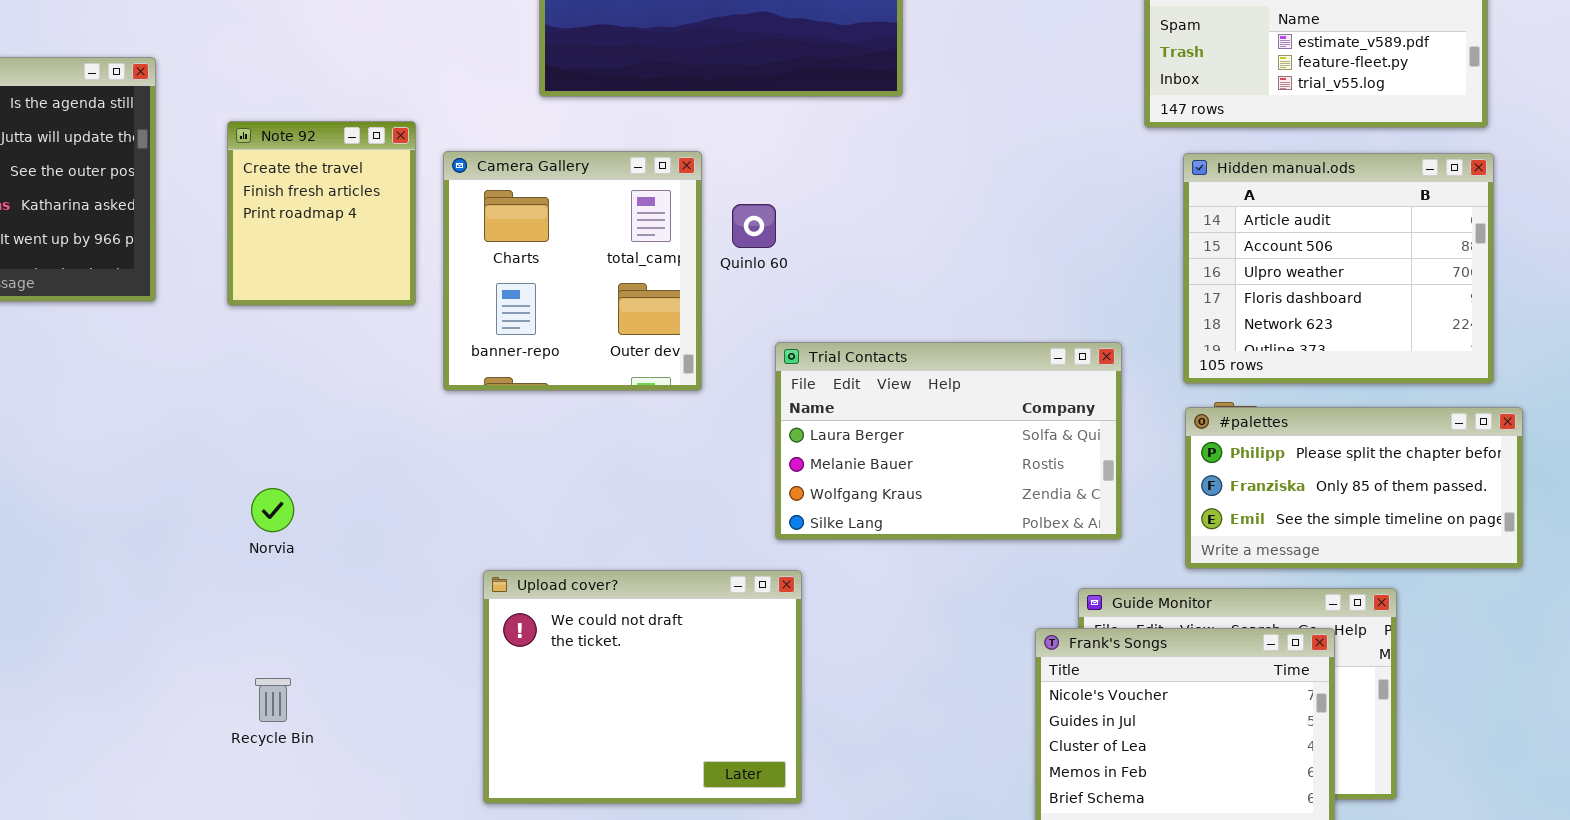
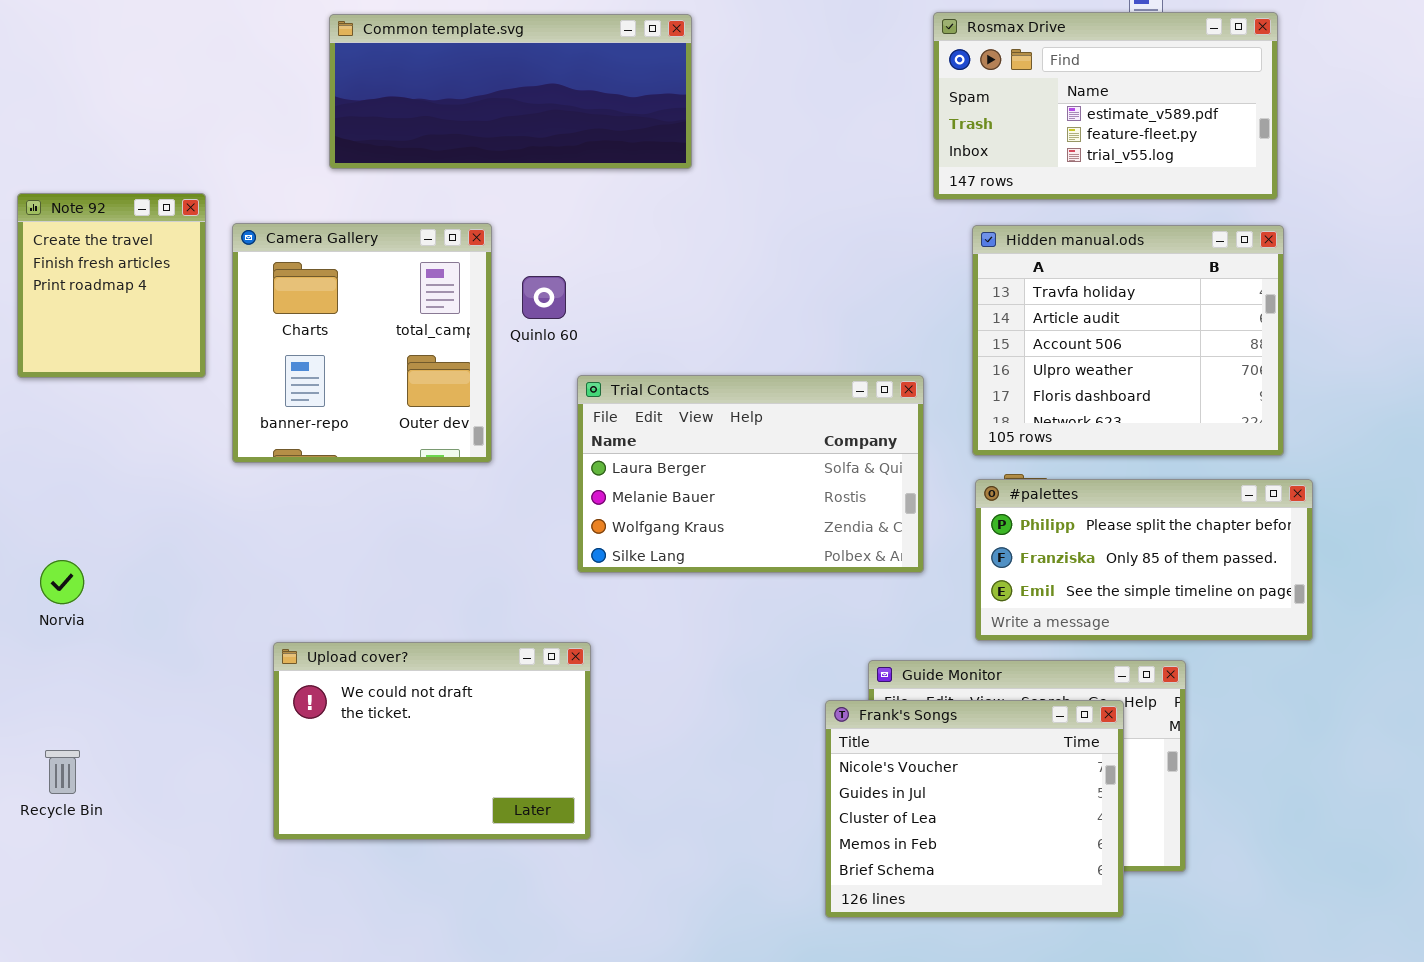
Hidden manual.ods: [1183,153,1494,384] -> [972,225,1284,456], scrolled up 1 row
Trial Contacts: [775,342,1122,540] -> [577,375,924,573], moved
Upload cover?: [483,570,802,804] -> [273,642,591,840], resized

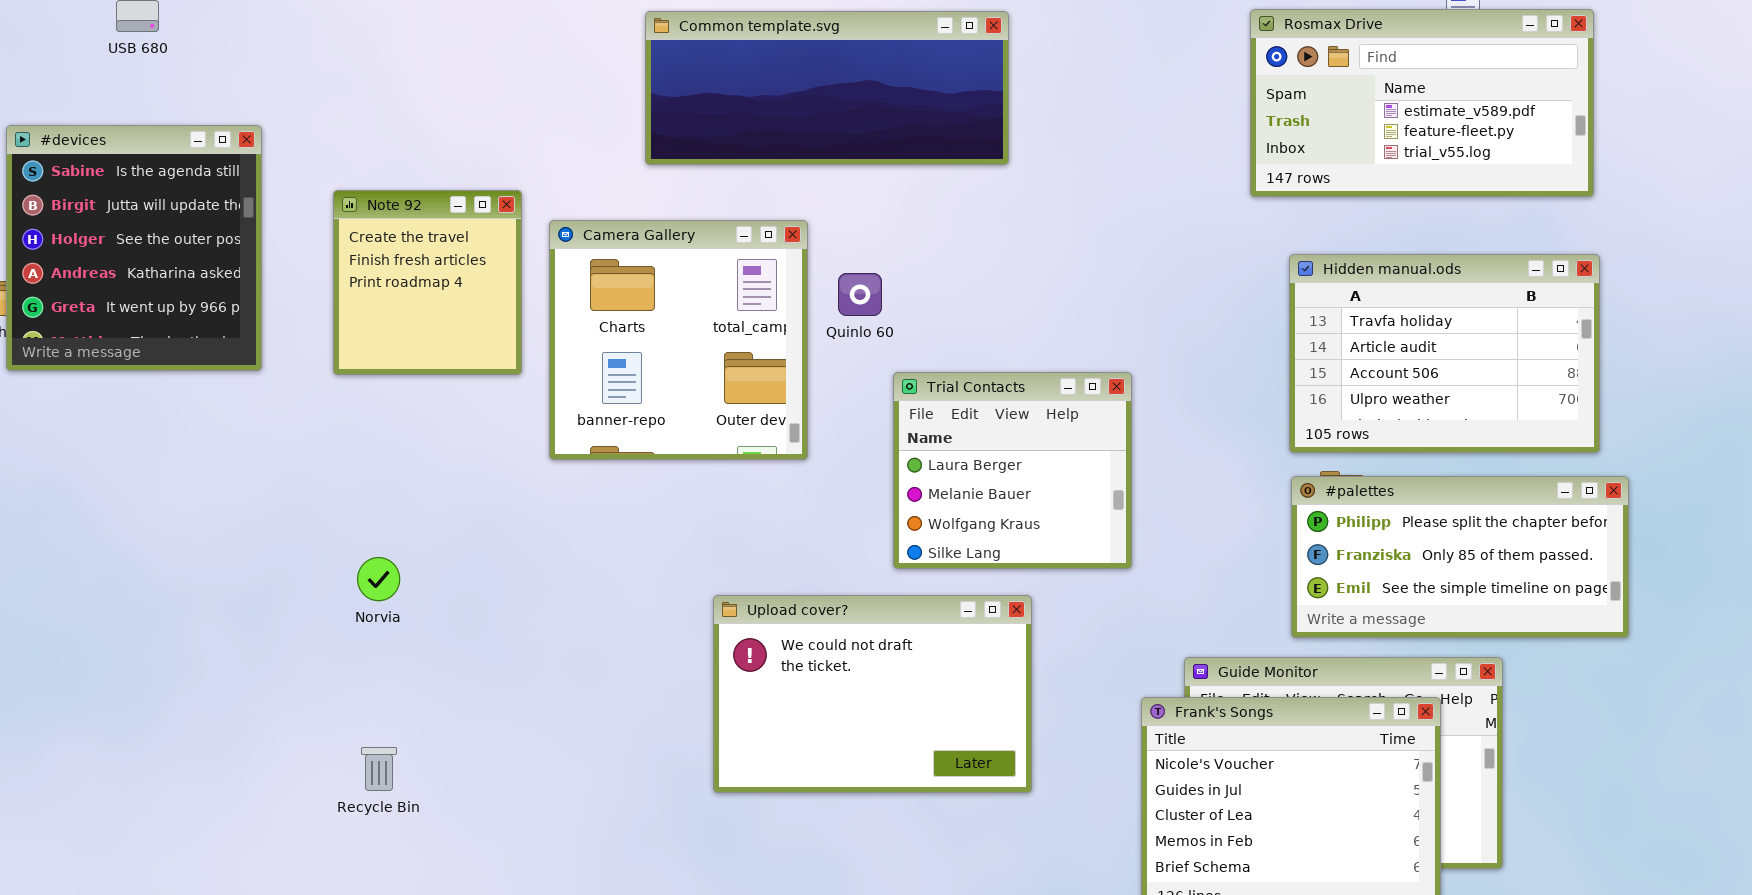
Hidden manual.ods: [972,225,1284,456] -> [1289,254,1600,453], resized
Trial Contacts: [577,375,924,573] -> [893,372,1132,569], resized
Upload cover?: [273,642,591,840] -> [713,595,1032,793], moved

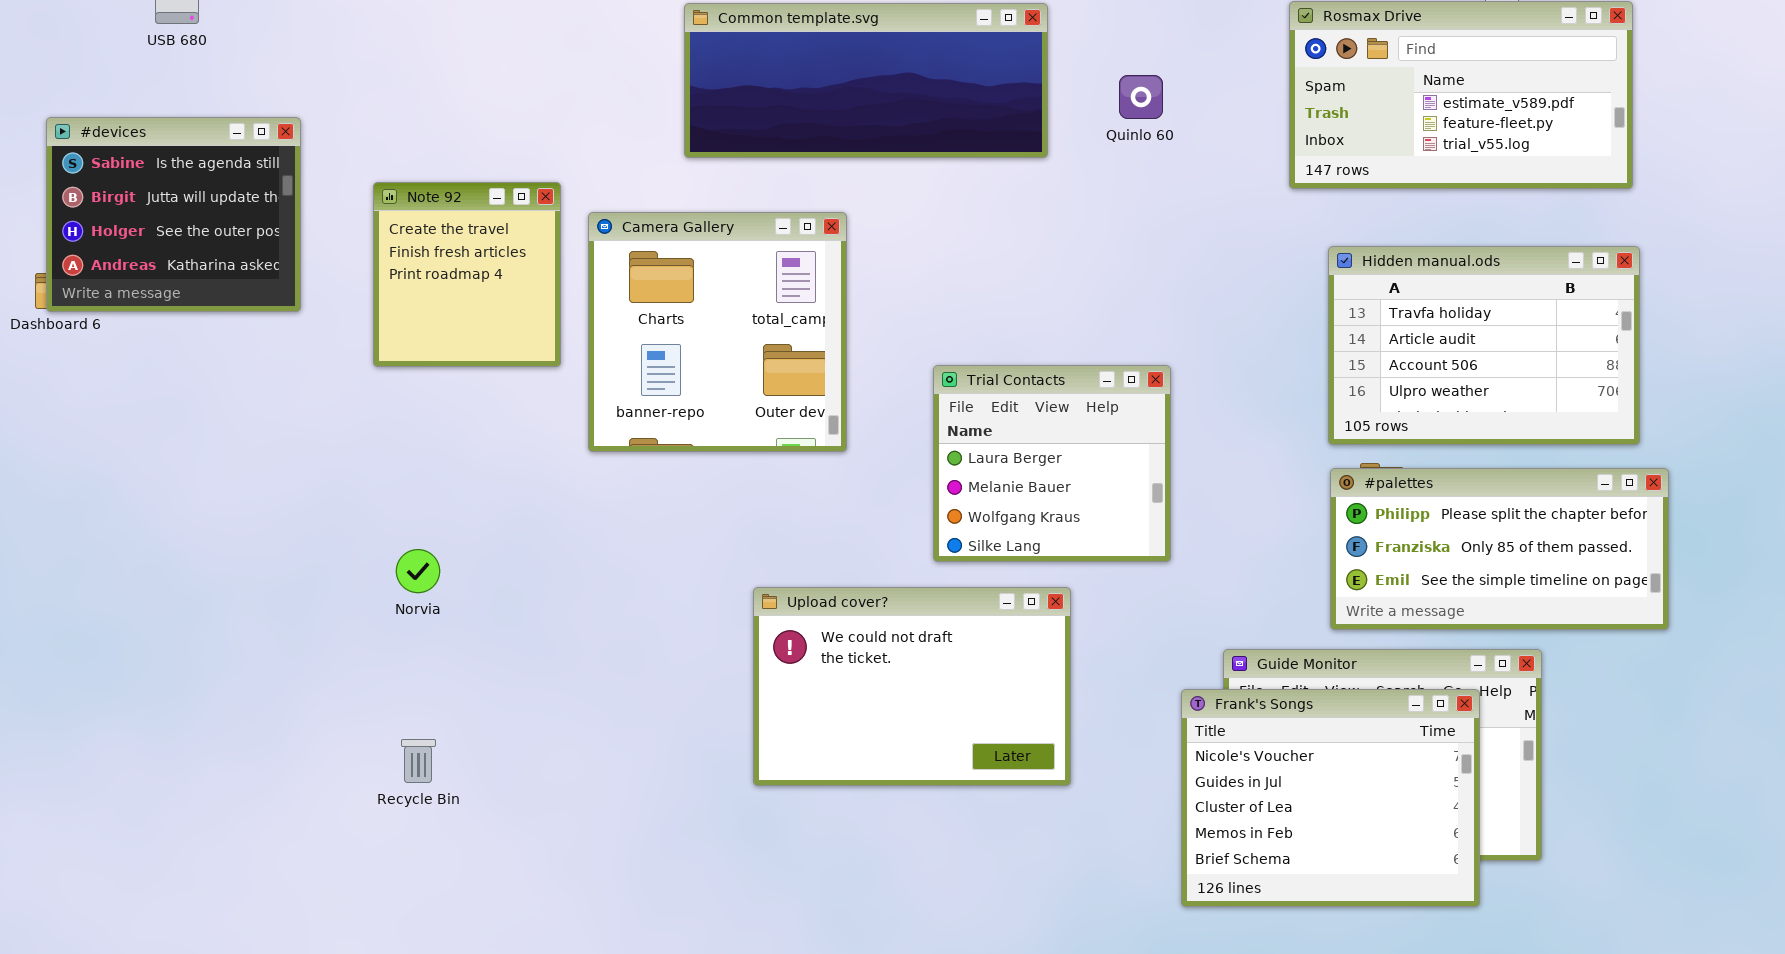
#devices: [6,125,262,371] -> [46,117,301,312], resized
Quinlo 60: [838,273,882,316] -> [1119,75,1163,119], moved

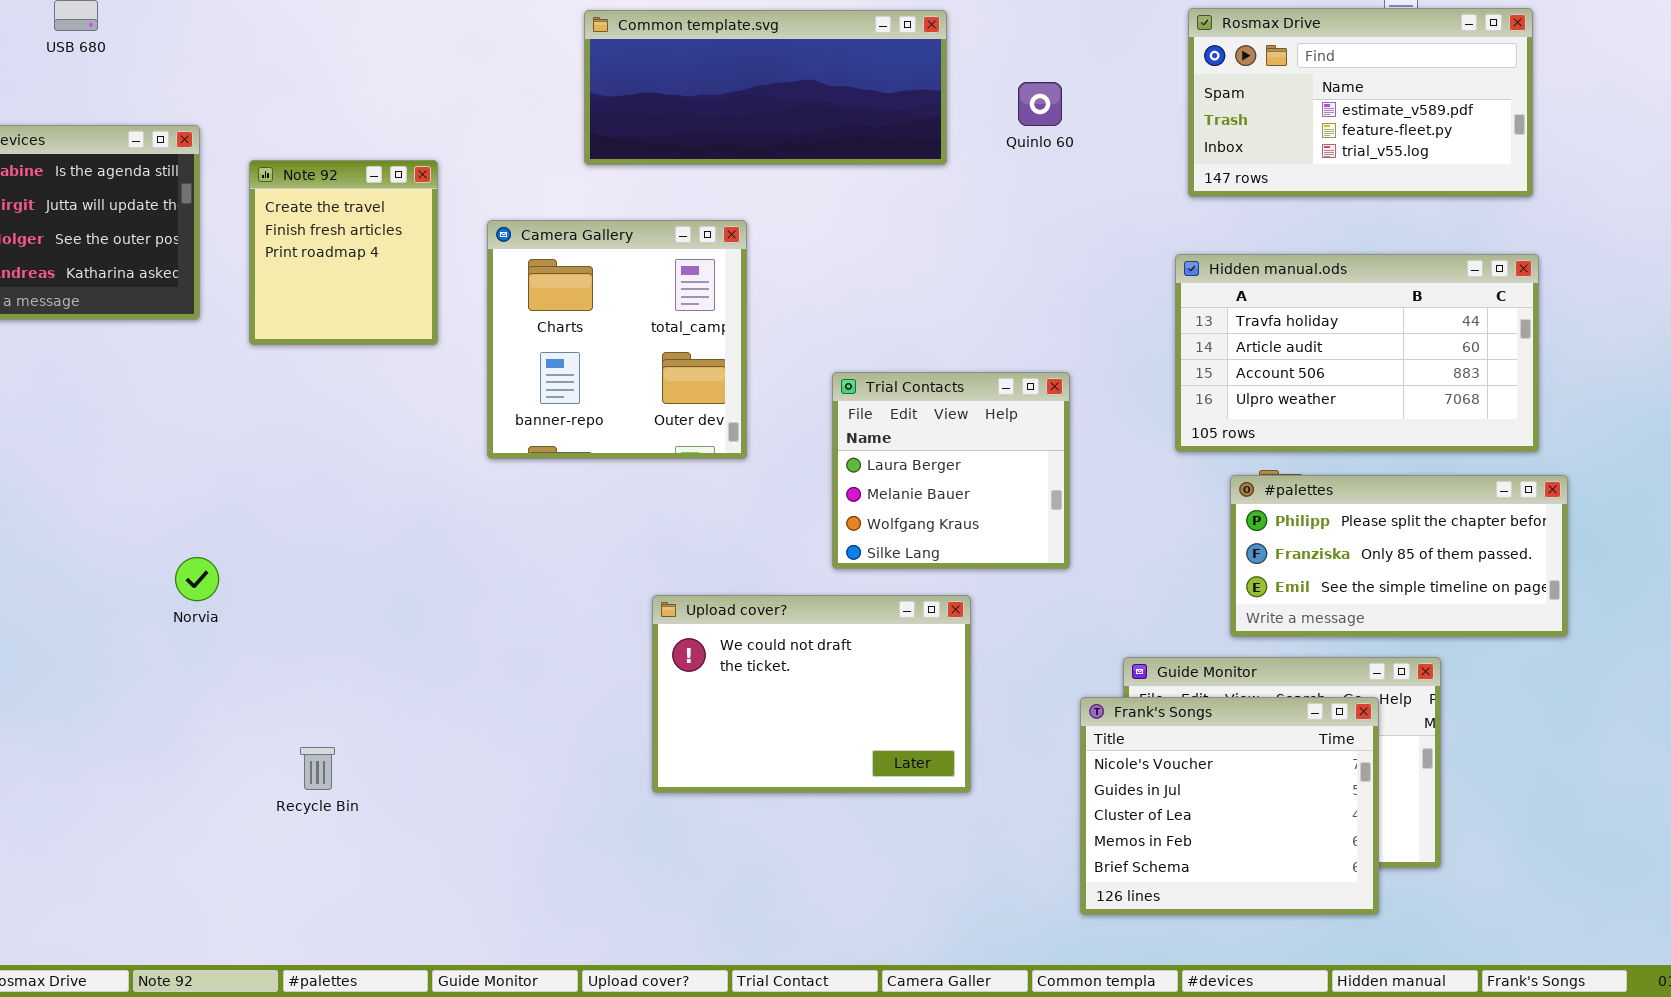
Note 92: [373,182,561,367] -> [249,160,438,345], moved
Hidden manual.ods: [1328,246,1640,445] -> [1175,254,1539,452], resized
Norvia: [396,549,440,593] -> [175,557,219,601], moved

